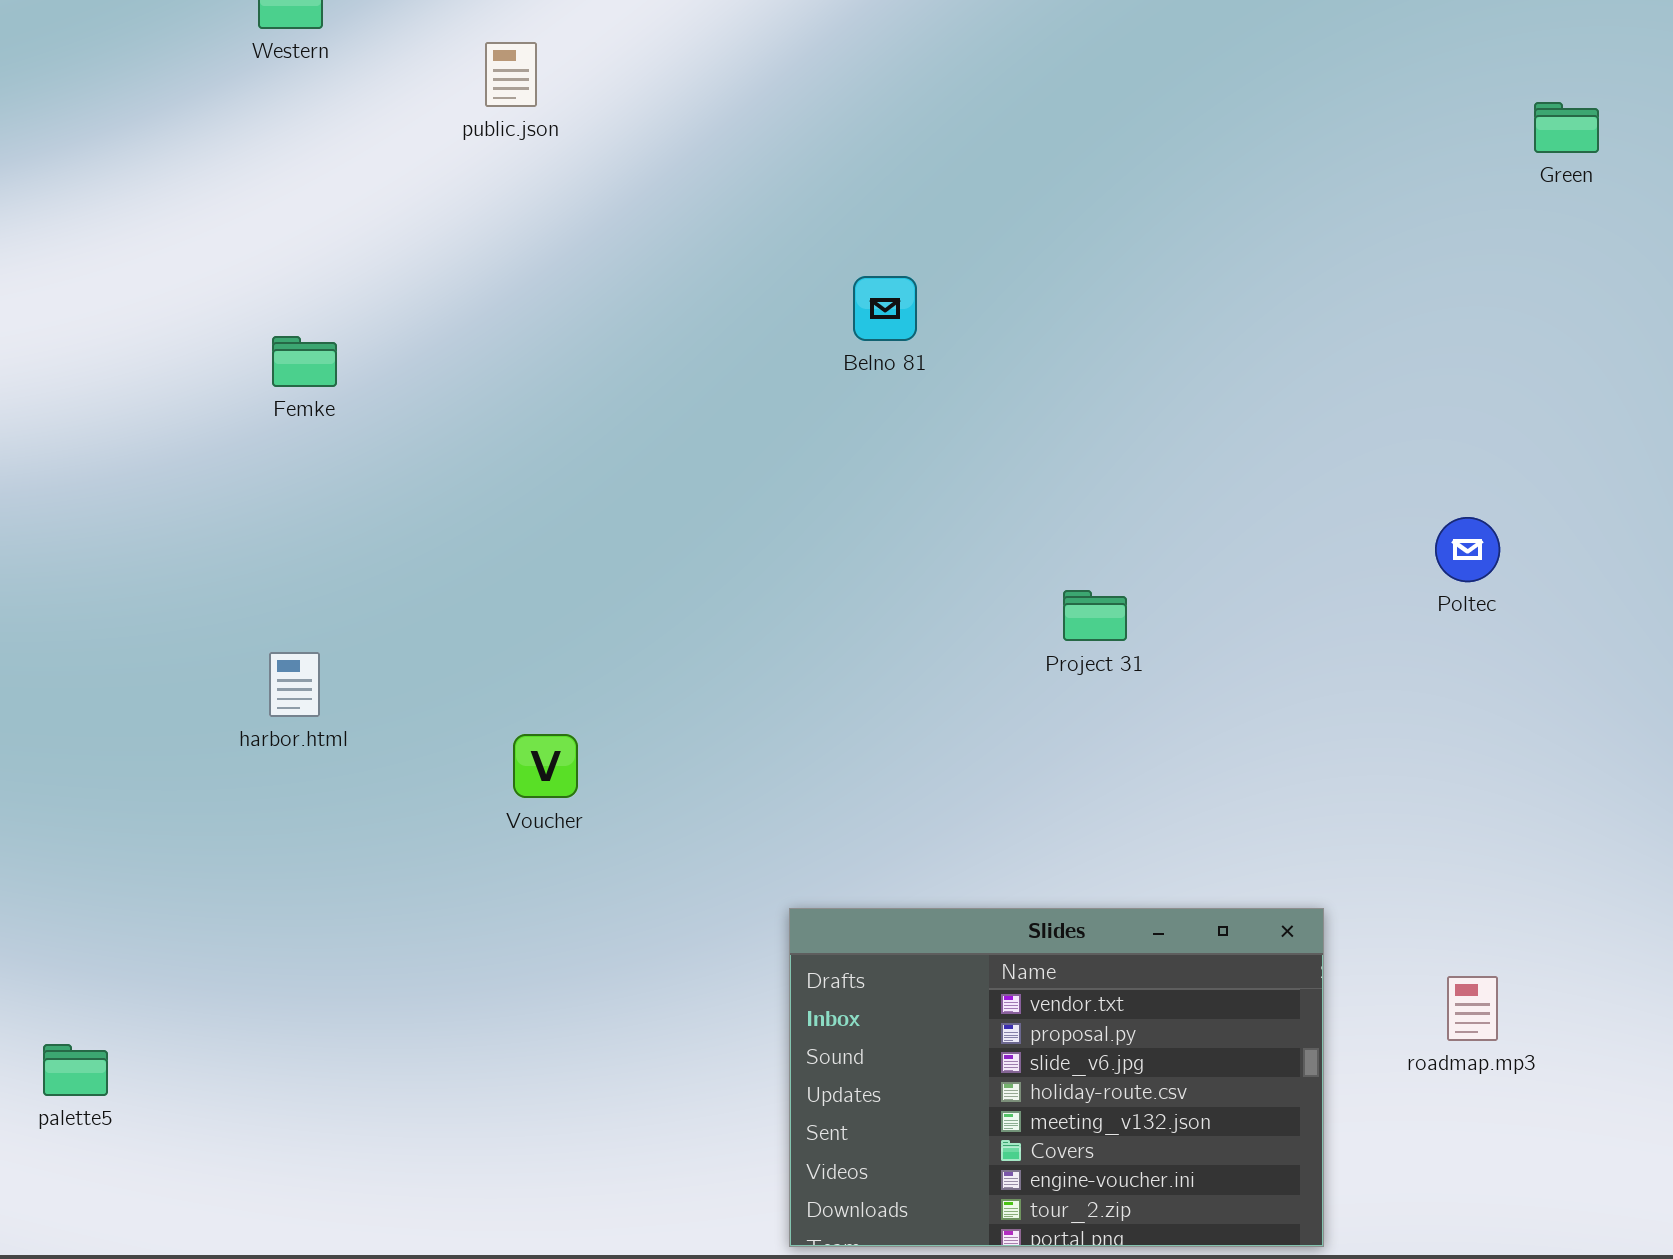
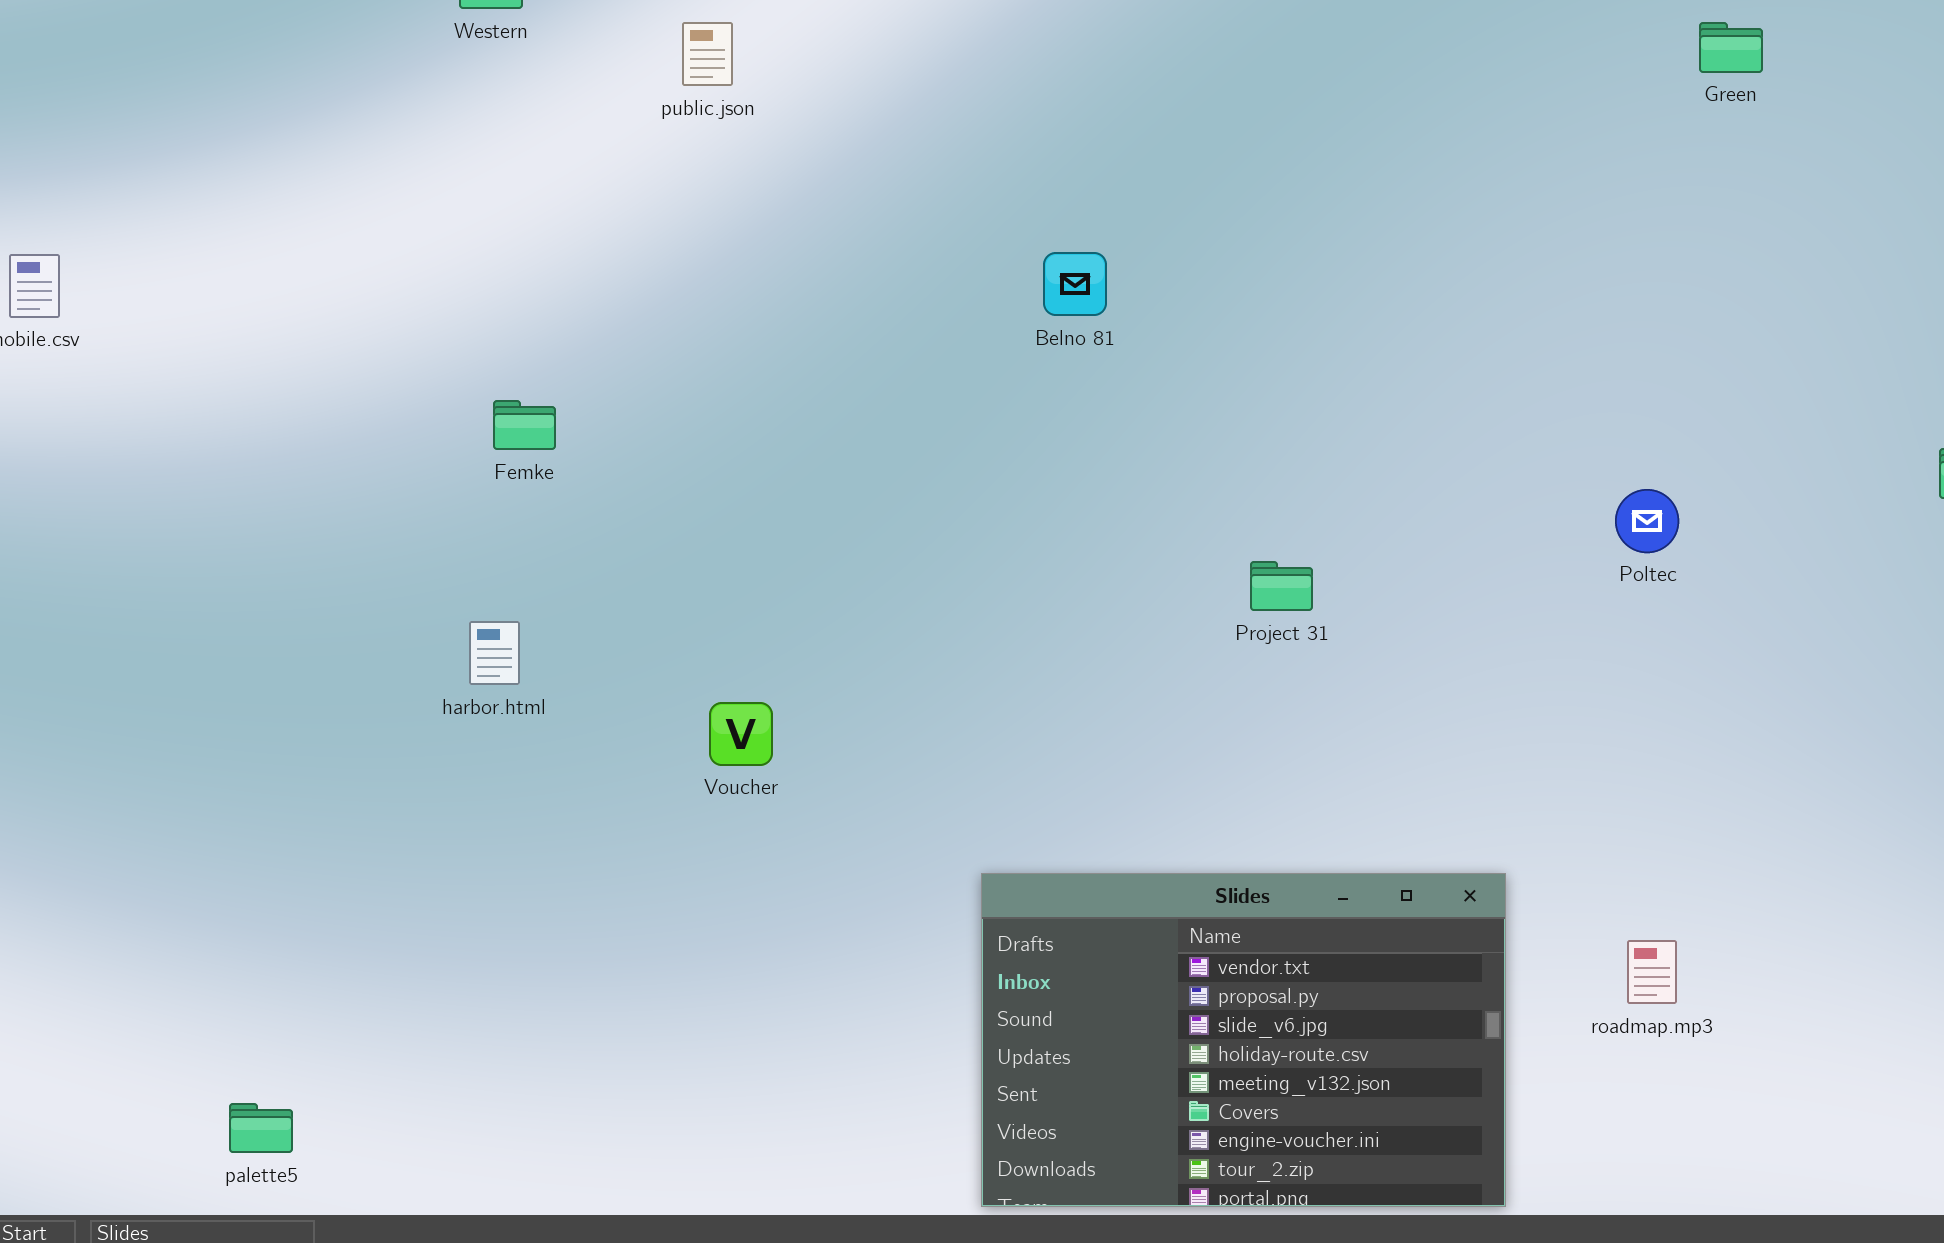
Green: [1534,102,1599,153] -> [1699,22,1763,73], moved
Femke: [272,336,337,387] -> [493,400,556,450], moved
palette5: [43,1044,108,1096] -> [229,1103,293,1153], moved

